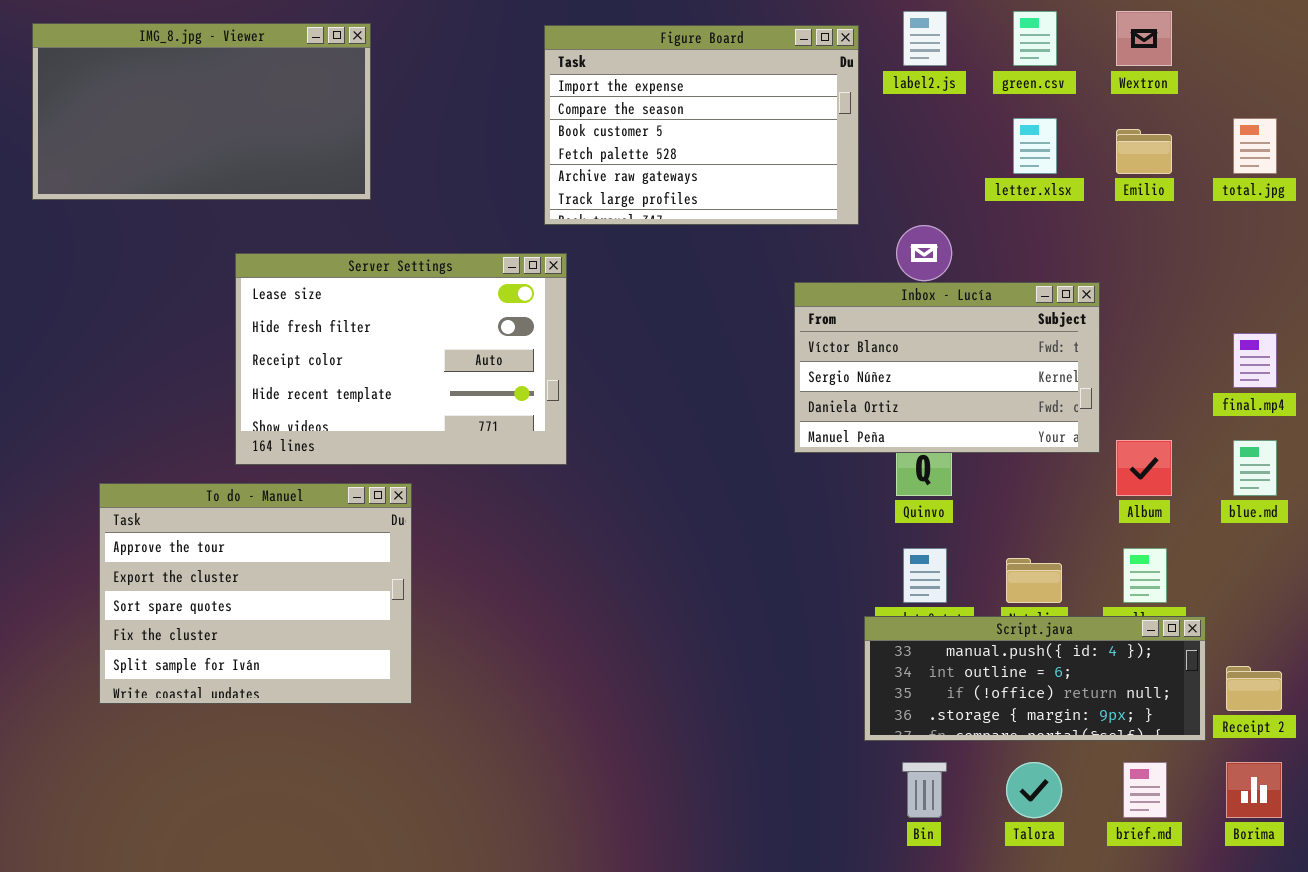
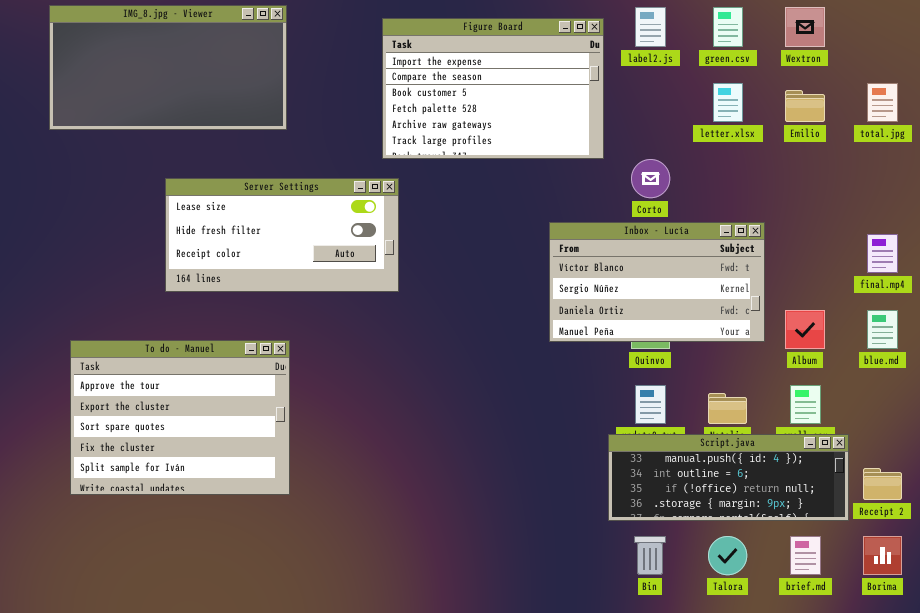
IMG_8.jpg - Viewer: [32,23,371,200] -> [49,5,287,130], moved
Server Settings: [235,253,567,465] -> [165,178,399,292], resized
Inbox - Lucía: [794,282,1100,453] -> [549,222,765,342], moved

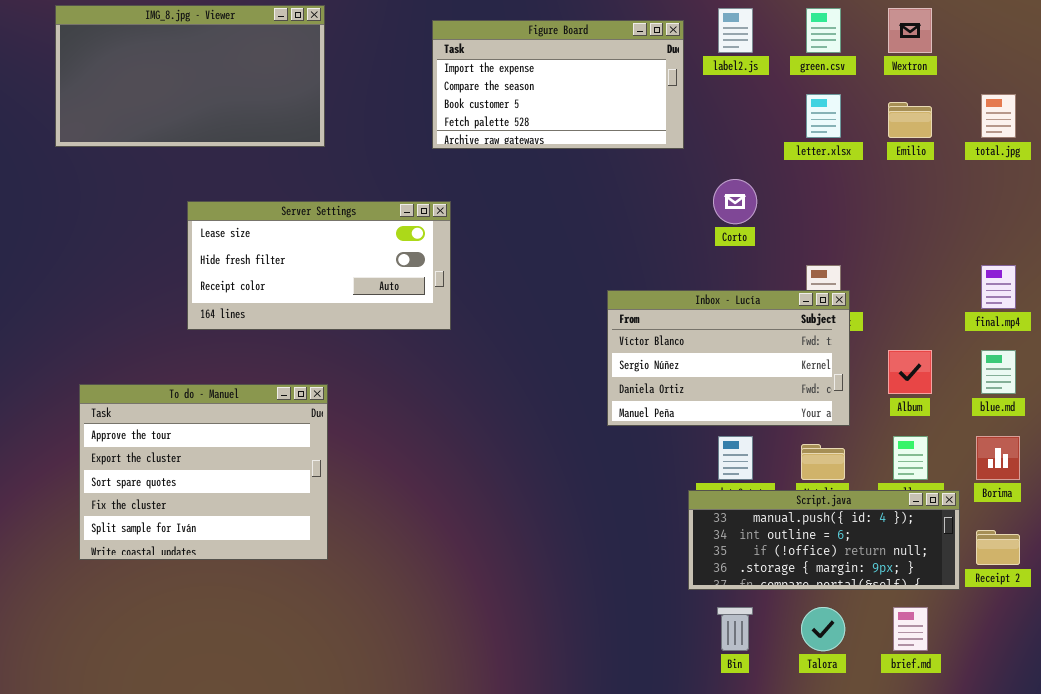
Figure Board: [382,18,604,159] -> [432,20,684,149], resized
Inbox - Lucía: [549,222,765,342] -> [607,290,850,426], moved
Borima: [863,536,902,575] -> [976,436,1020,480], moved

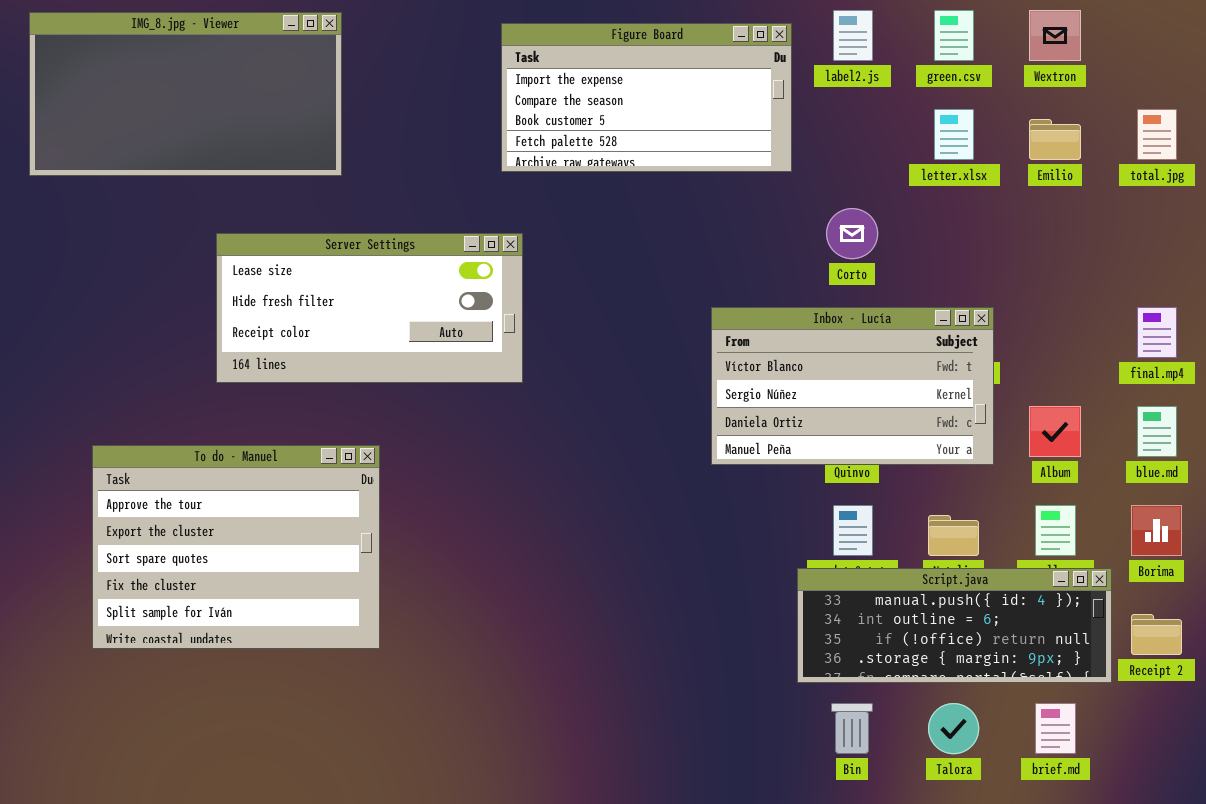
IMG_8.jpg - Viewer: [55,5,325,147] -> [29,12,342,176], moved
Inbox - Lucía: [607,290,850,426] -> [711,307,994,465], moved

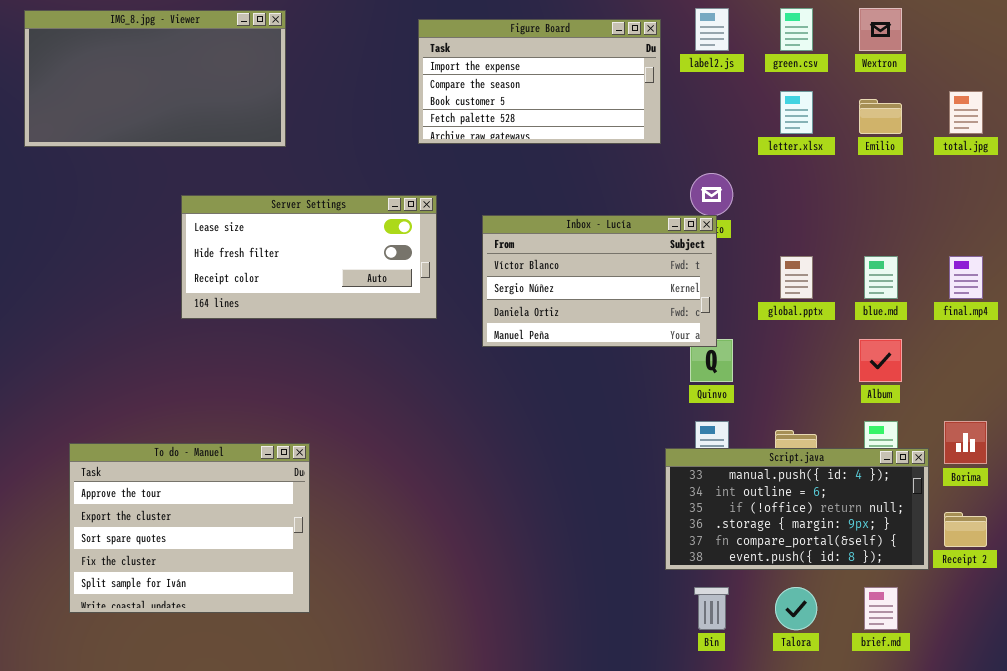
Inbox - Lucía: [711,307,994,465] -> [482,215,717,347], moved
blue.md: [1137,406,1177,457] -> [864,256,898,299], moved
To do - Manuel: [92,445,380,649] -> [69,443,310,613], moved
Script.java: [797,568,1112,683] -> [665,448,929,570], resized

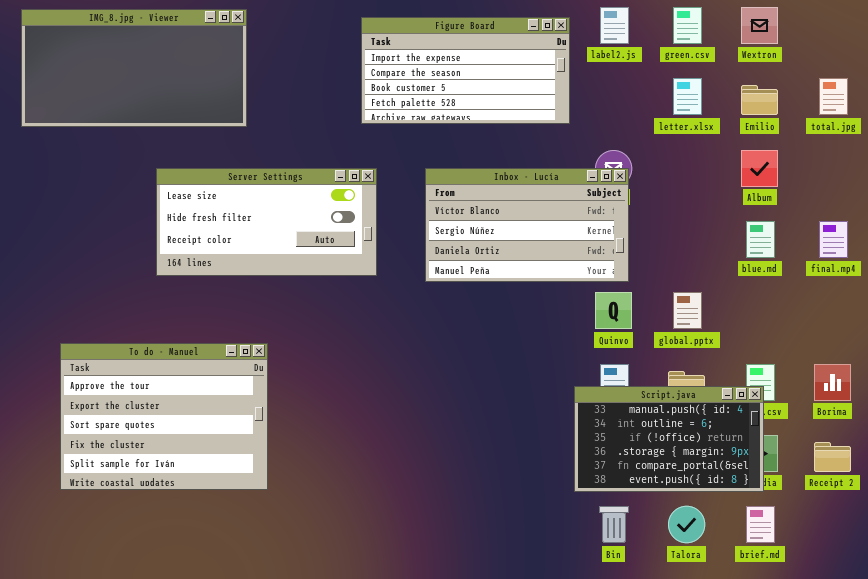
Inbox - Lucía: [482,215,717,347] -> [425,168,629,282], moved
global.pptx: [780,256,813,299] -> [673,292,702,329], moved
Album: [859,339,902,382] -> [741,150,778,187], moved
To do - Manuel: [69,443,310,613] -> [60,343,268,490], moved
Script.java: [665,448,929,570] -> [574,386,764,492], resized

